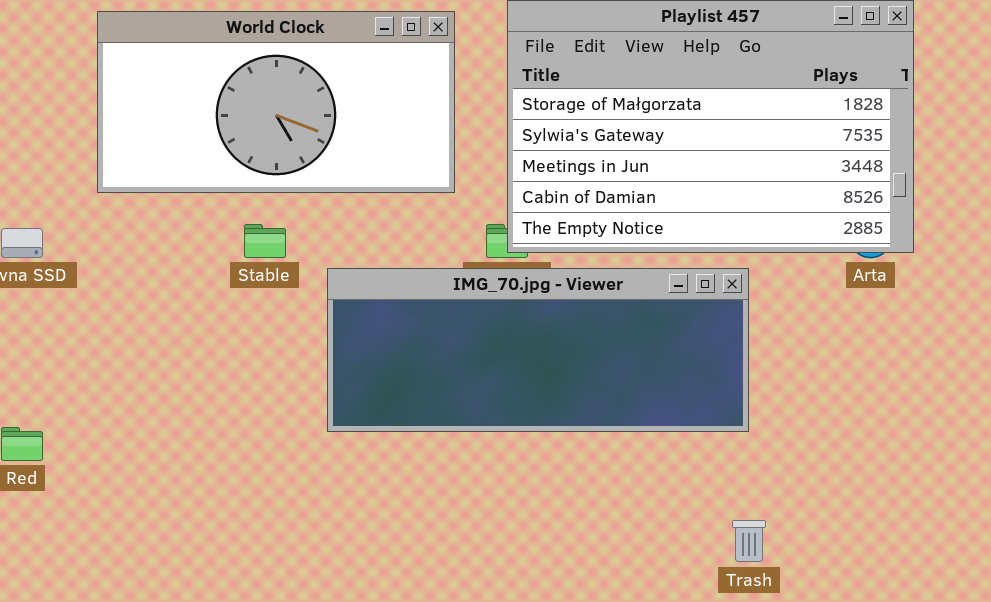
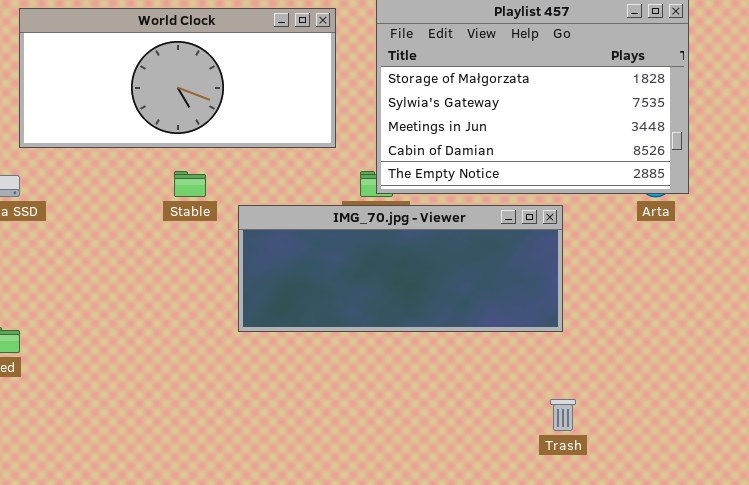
World Clock: [97,11,455,193] -> [19,8,336,148], resized

